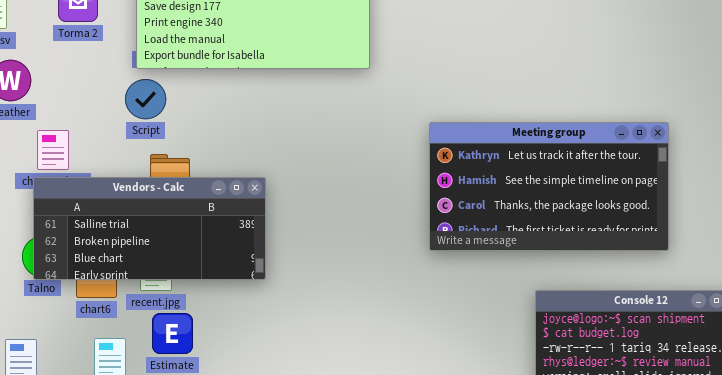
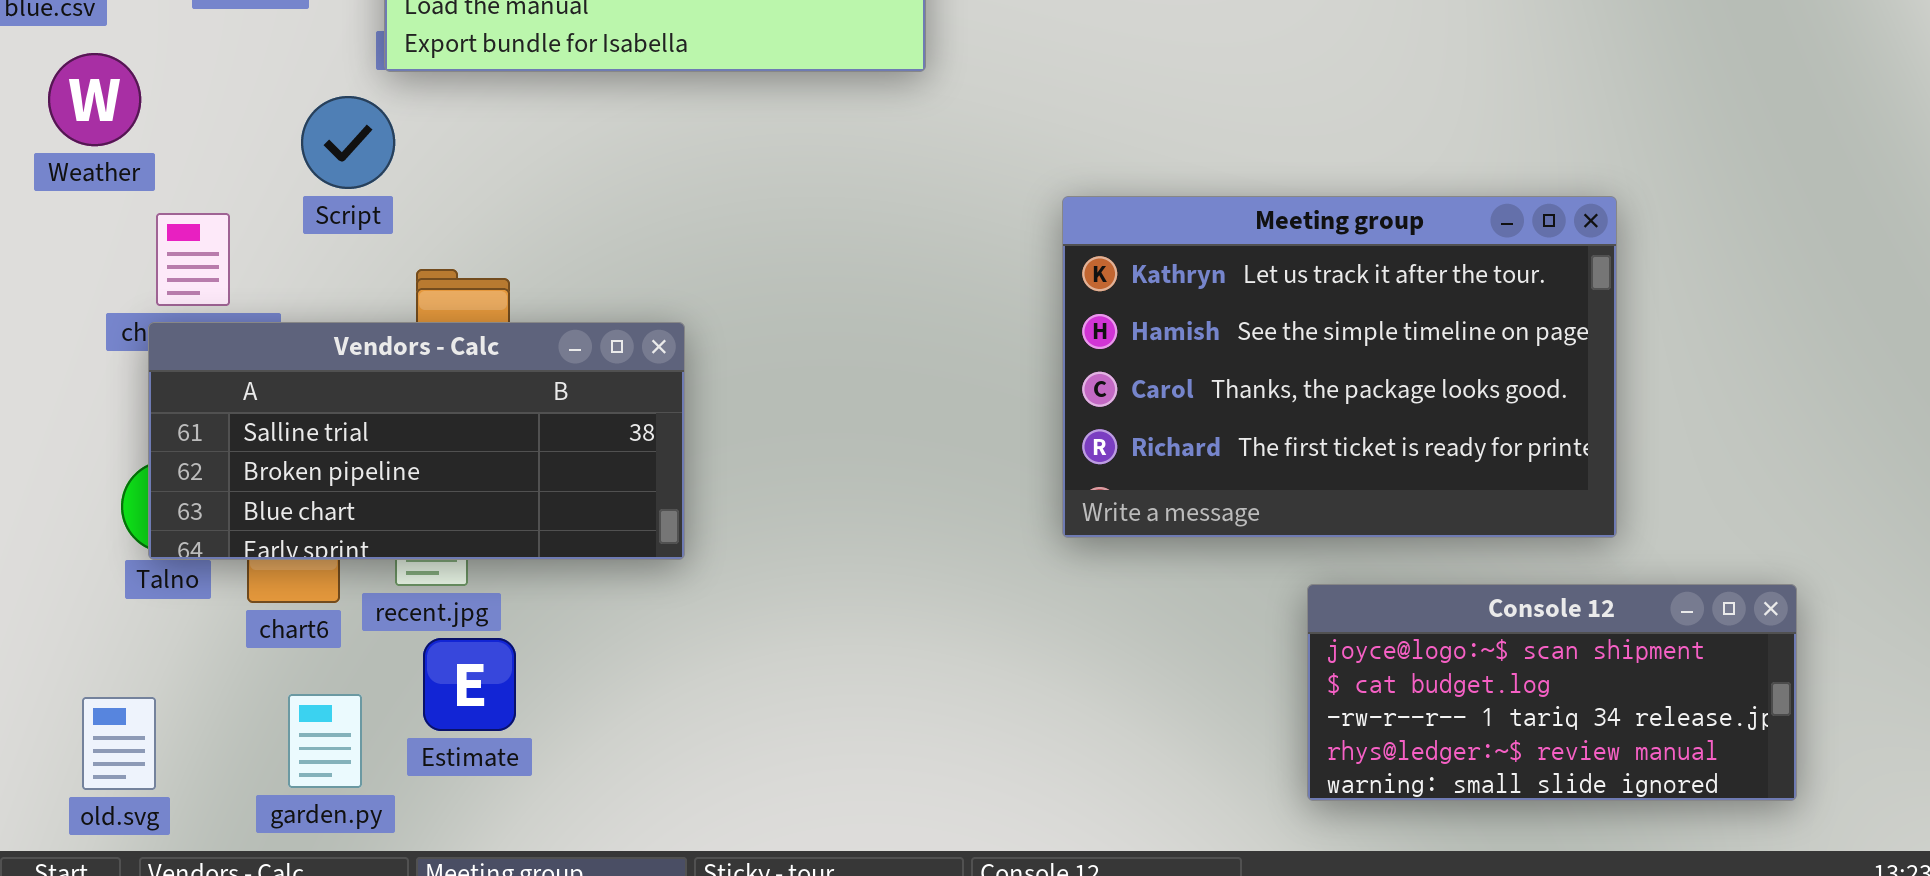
Script: [125,79,166,119] -> [301,96,395,189], moved
Meeting group: [429,122,669,251] -> [1062,196,1617,538], resized

